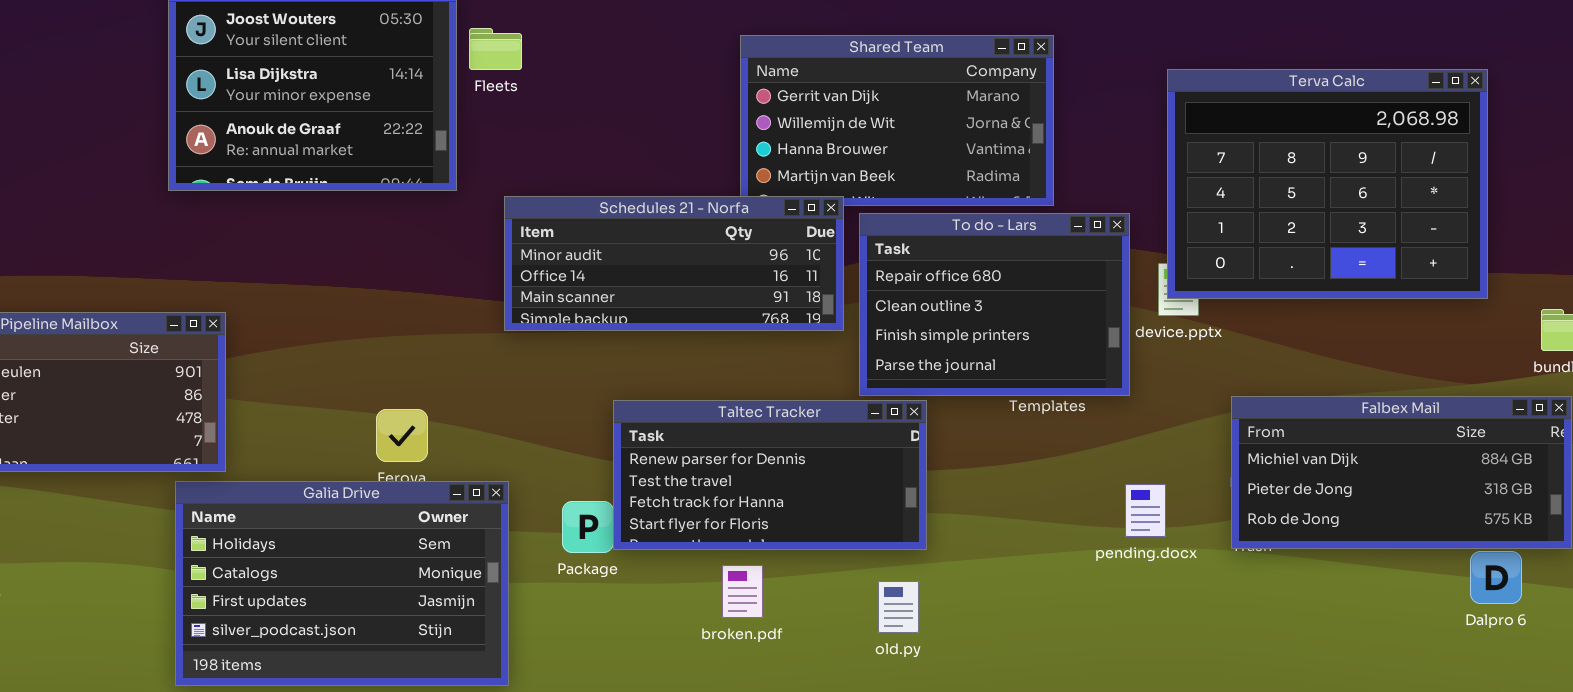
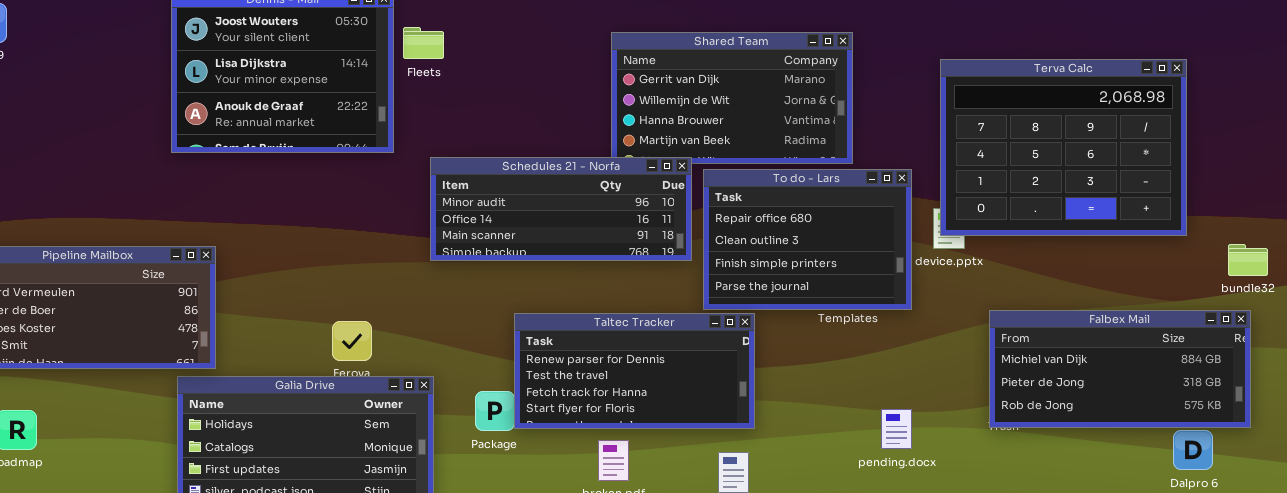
pending.docx: [1125,484,1166,537] -> [881,409,912,449], moved

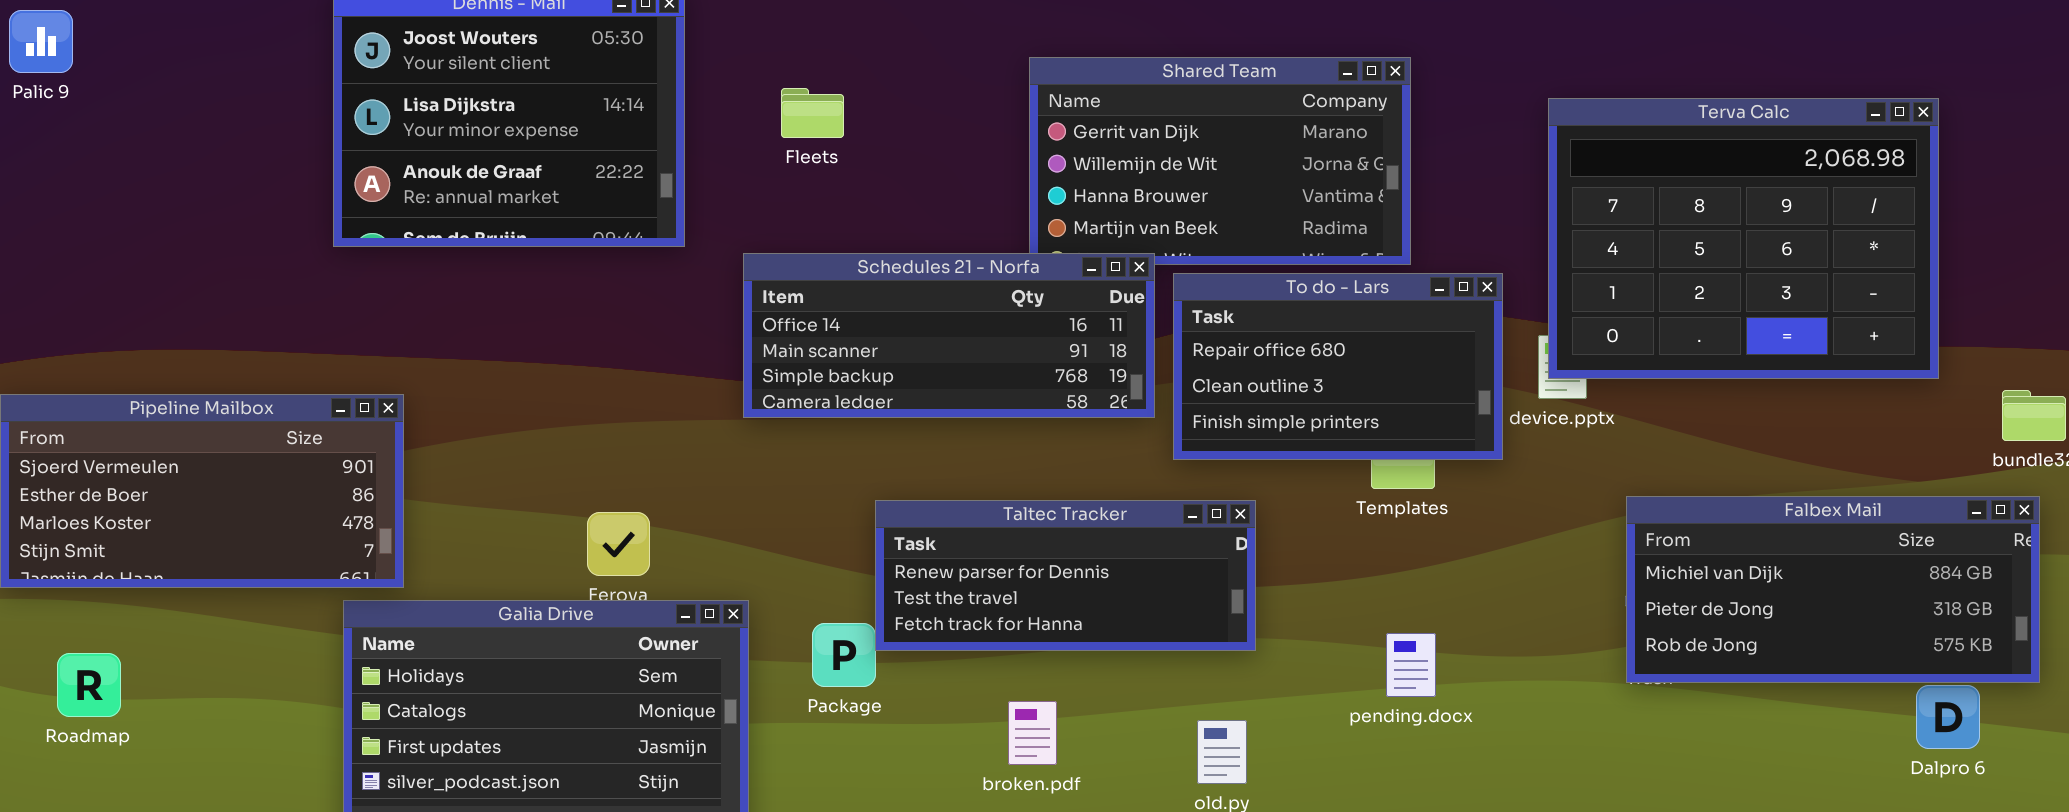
Fleets: [403,27,444,59] -> [781,88,844,138], moved
Schedules 21 - Norfa: [430,157,692,261] -> [743,253,1155,418], scrolled down 1 row
To do - Lars: [703,169,912,310] -> [1173,273,1503,460], resized
Taltec Tracker: [514,313,755,429] -> [875,500,1256,651], resized
pending.docx: [881,409,912,449] -> [1386,633,1436,697], moved

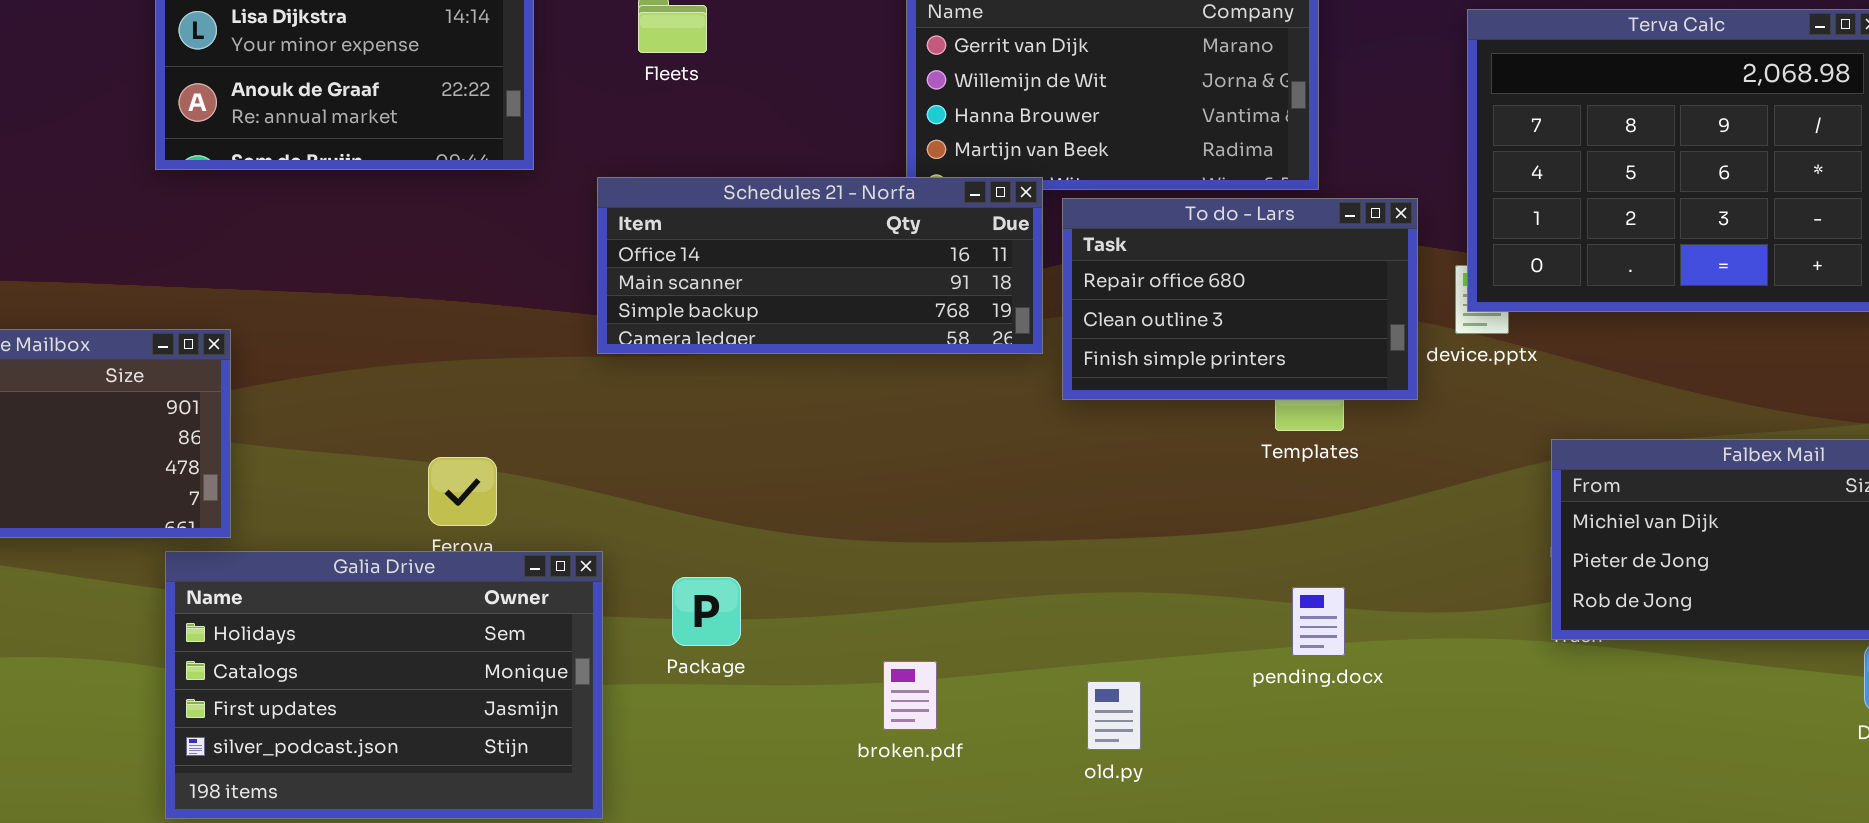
Taltec Tracker: [875,500,1256,651] -> none, closed

